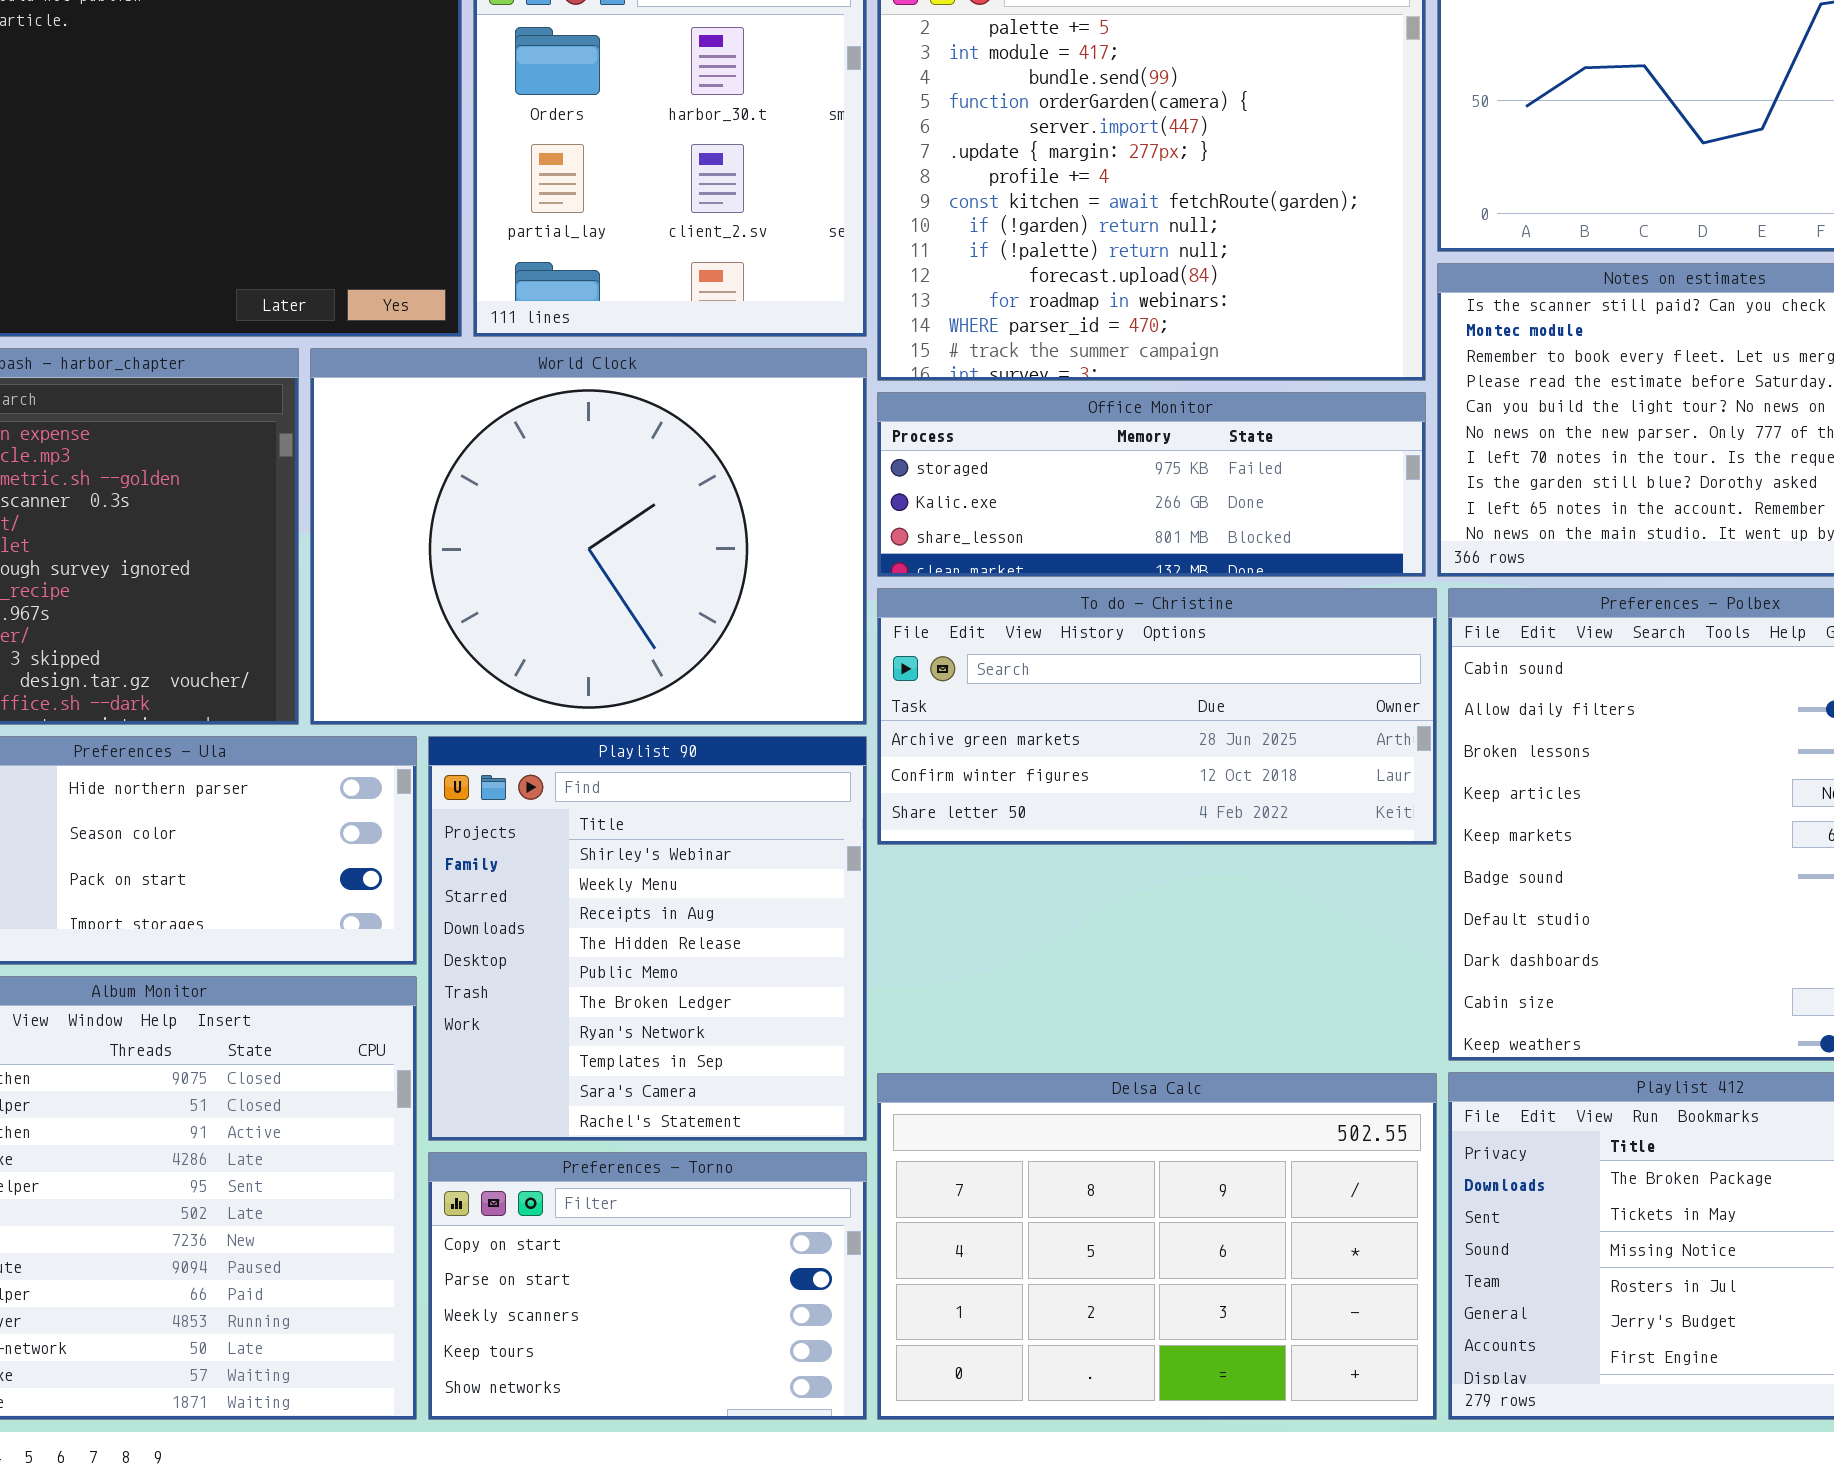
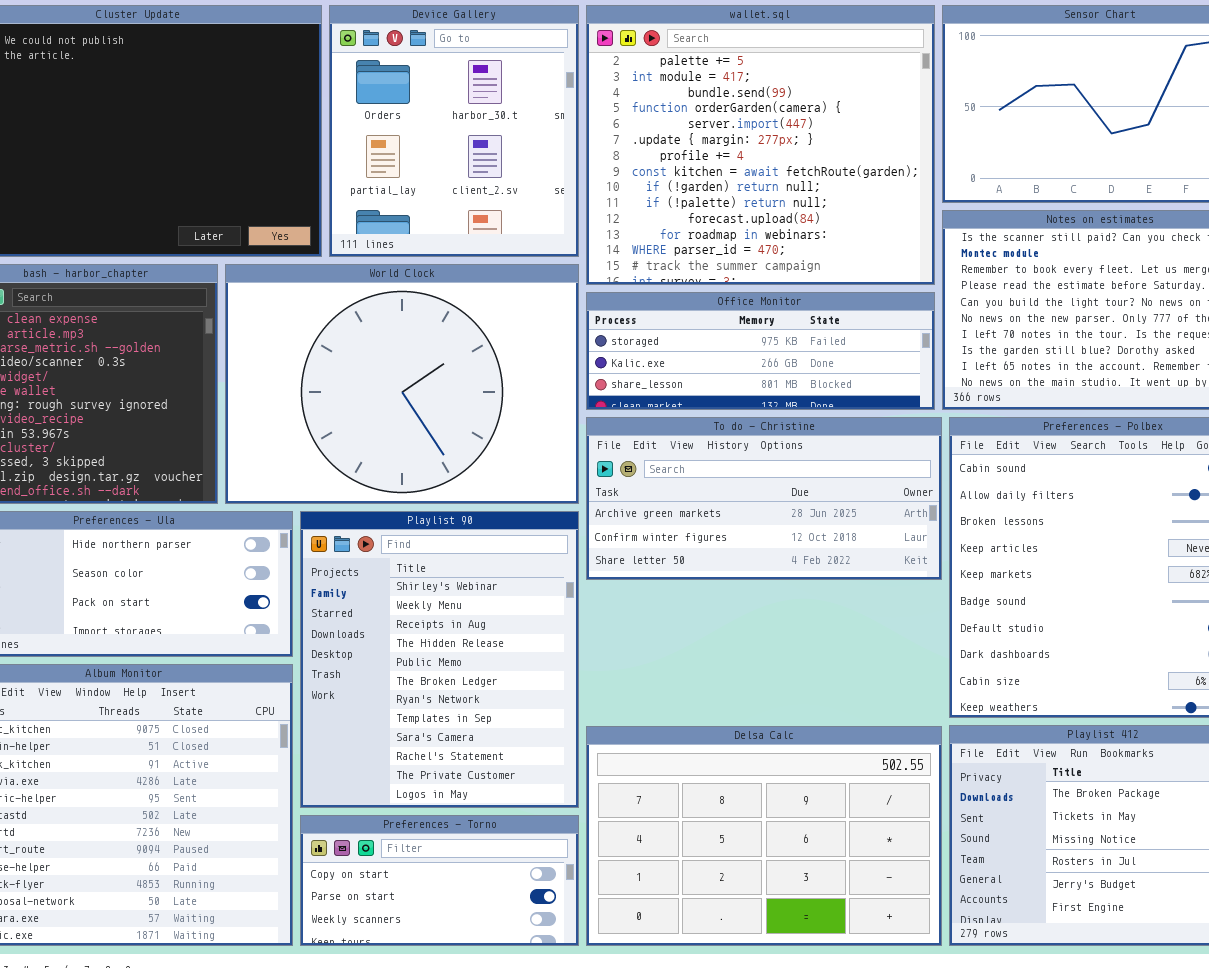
Playlist 90: [428,736,867,1141] -> [300,511,579,808], resized
Preferences - Torno: [428,1152,867,1420] -> [300,815,579,946], resized

